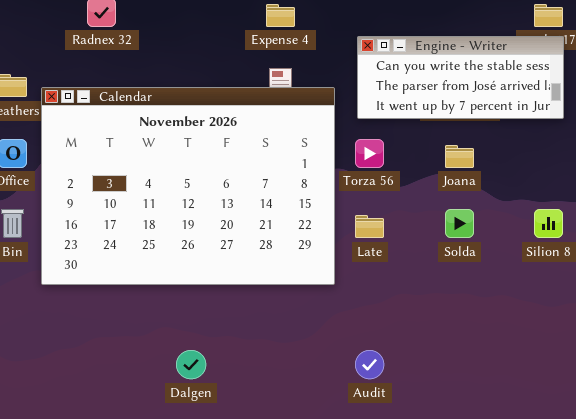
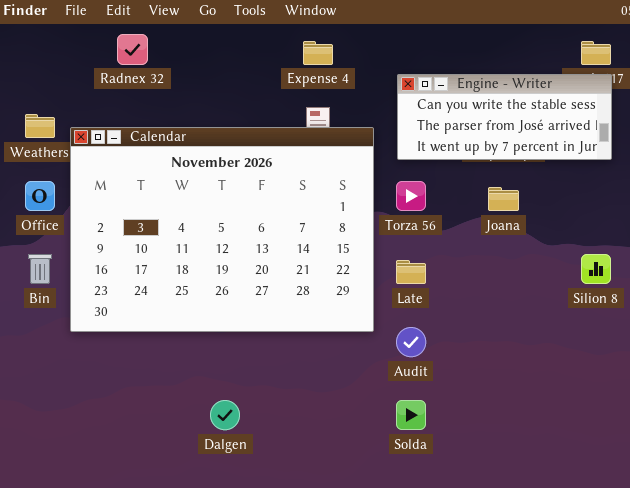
Solda: [445,209,474,238] -> [396,400,426,430], moved
Audit: [355,350,384,379] -> [396,327,426,357], moved

